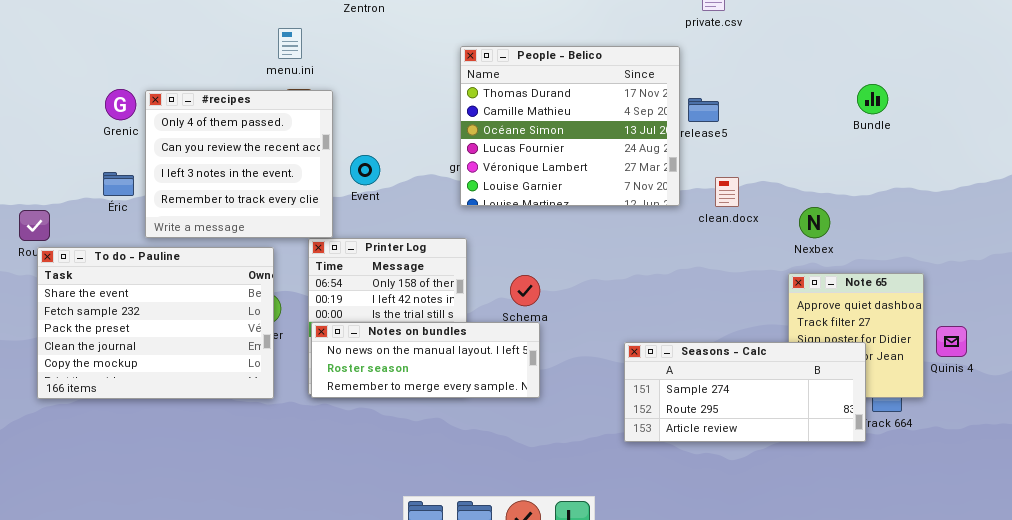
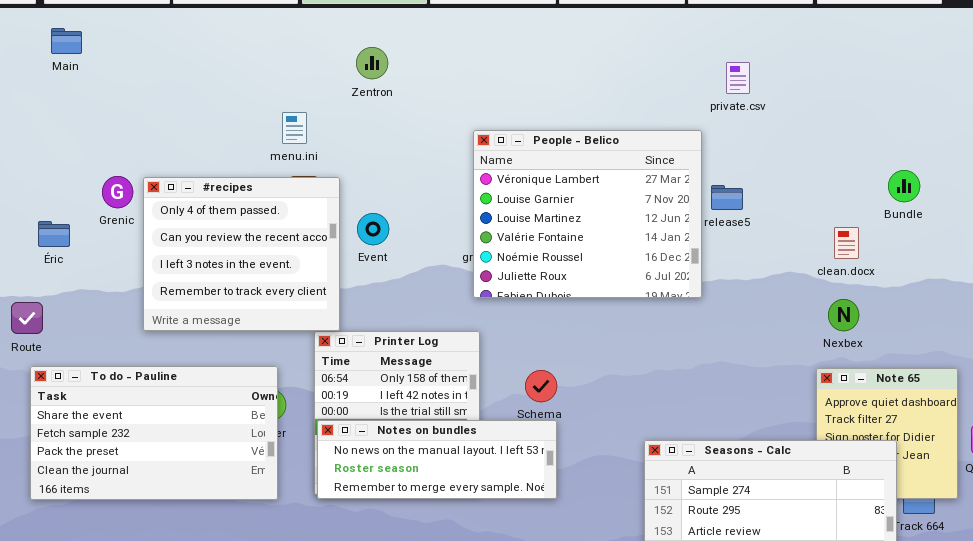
People - Belico: [460,46,680,206] -> [473,130,702,298], scrolled down 4 rows
Event: [350,155,380,185] -> [357,213,389,245], moved
Éric: [103,172,134,196] -> [38,221,70,247], moved
clean.docx: [715,177,739,207] -> [834,227,859,259], moved
To do - Pauline: [37,247,274,399] -> [30,366,278,500], resized

